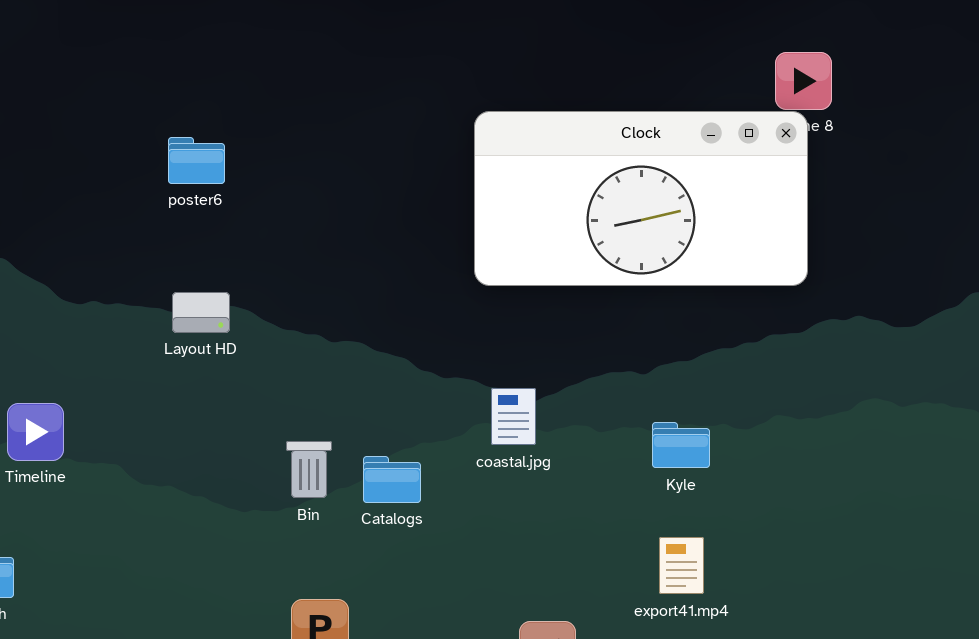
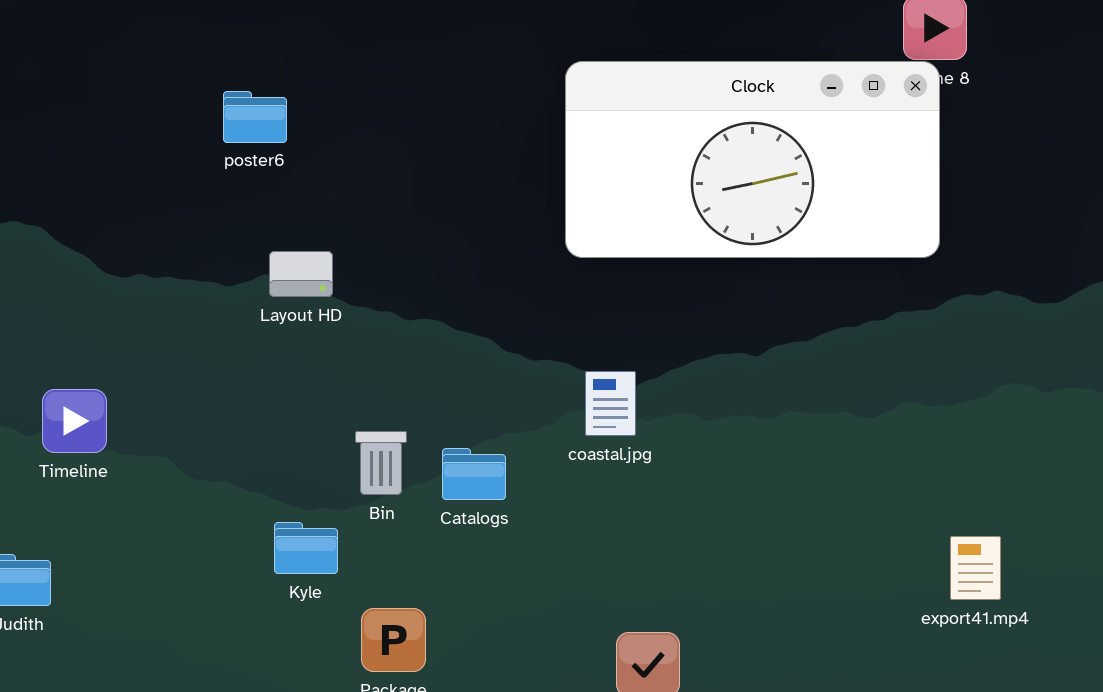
Layout HD: [172,292,230,333] -> [269,251,333,297], moved
Kyle: [652,422,710,468] -> [274,522,338,574], moved
export41.mp4: [659,537,704,594] -> [950,536,1001,600], moved

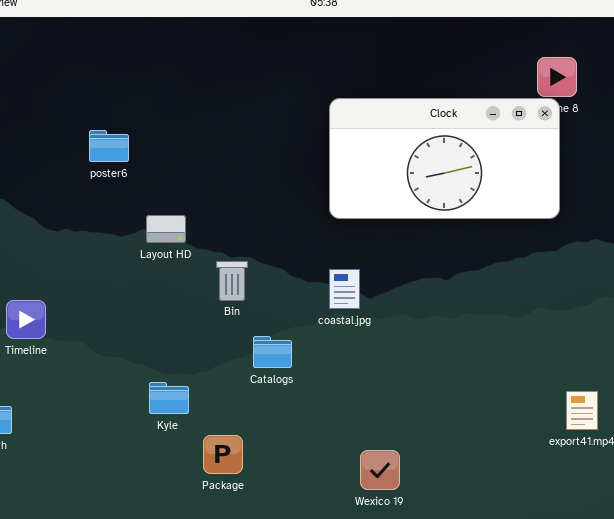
poster6: [223,91,287,143] -> [89,130,129,162], moved
coastal.jpg: [585,371,636,436] -> [329,269,360,309], moved
Bin: [355,431,407,495] -> [216,261,248,301], moved

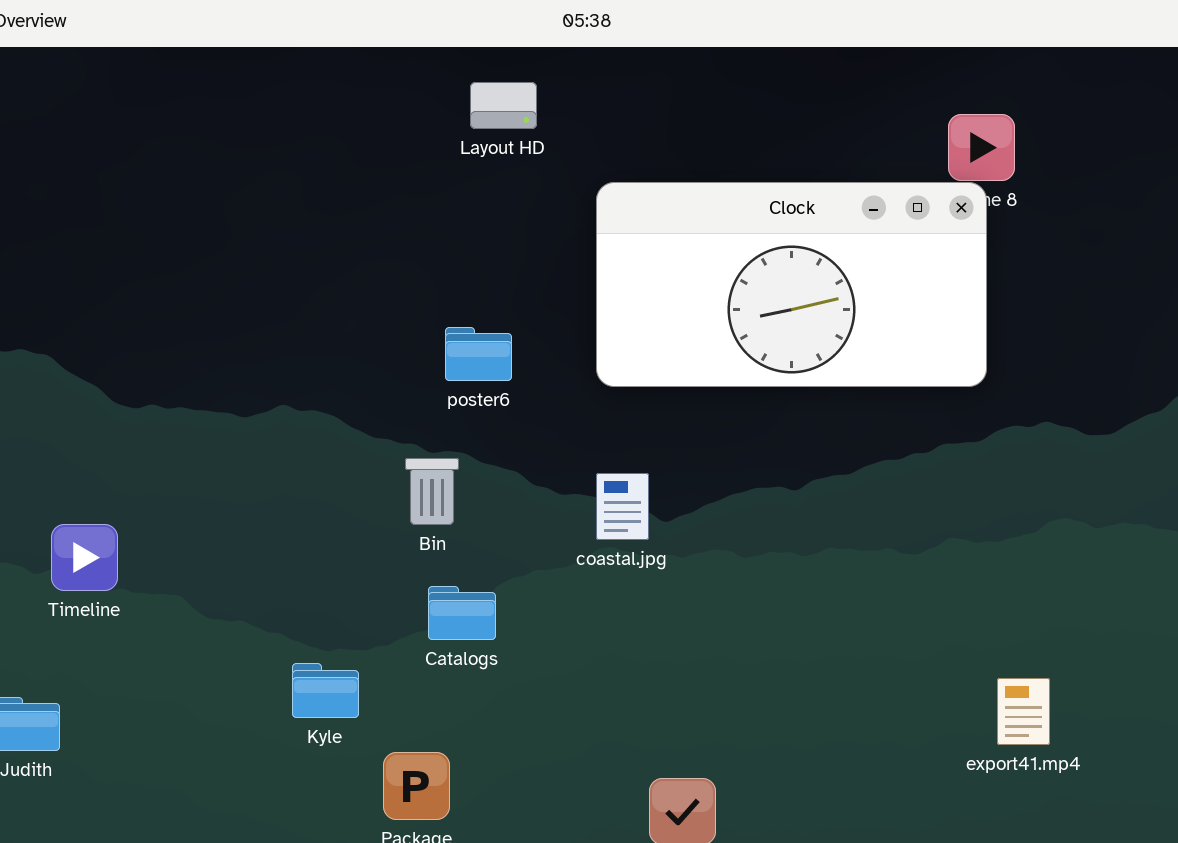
poster6: [89,130,129,162] -> [445,327,512,381], moved
Layout HD: [146,215,186,243] -> [470,82,537,129], moved
Catalogs: [253,336,292,368] -> [428,586,496,640], moved

